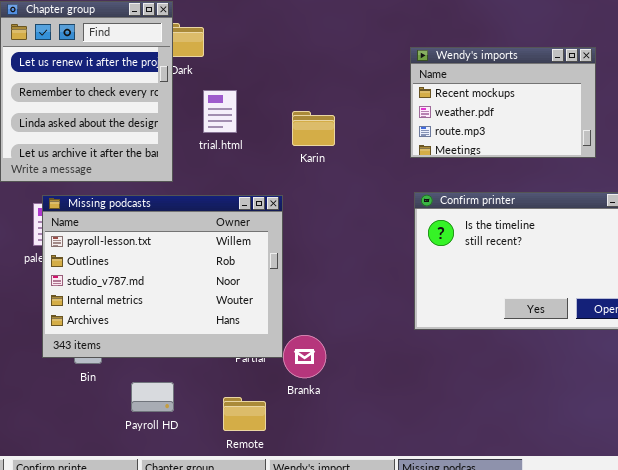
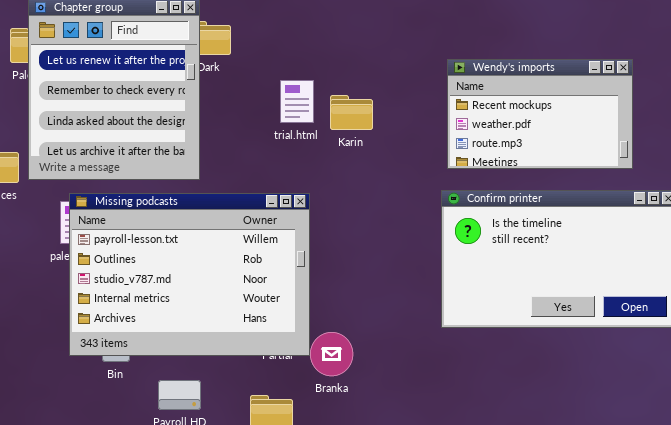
Wendy's imports: [410,47,596,158] -> [447,59,633,169], moved
trial.html: [203,90,237,133] -> [280,80,314,123], moved
Karin: [292,111,335,146] -> [330,95,373,130], moved

